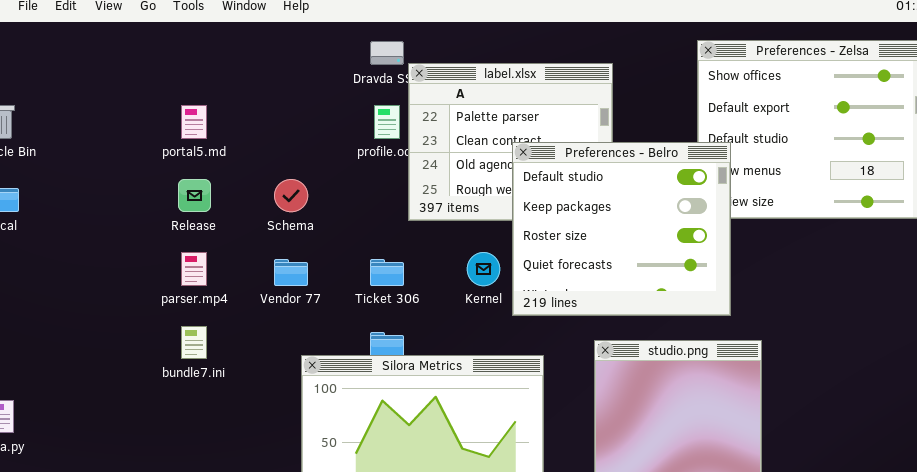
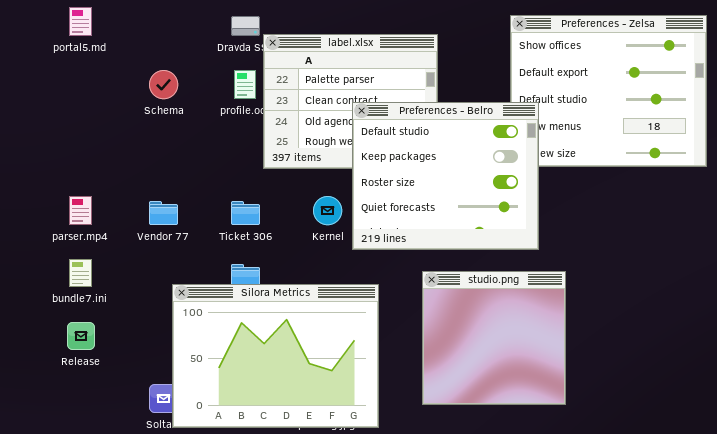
portal5.md: [181,105,207,139] -> [69,7,92,36], moved
Release: [178,179,211,212] -> [67,322,95,350], moved
Schema: [274,179,308,212] -> [149,70,178,99], moved

